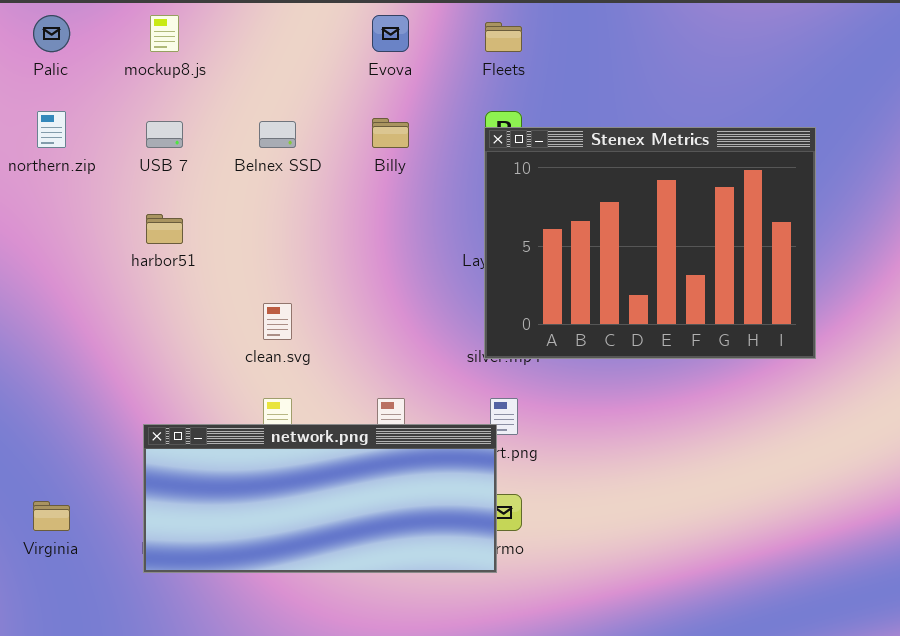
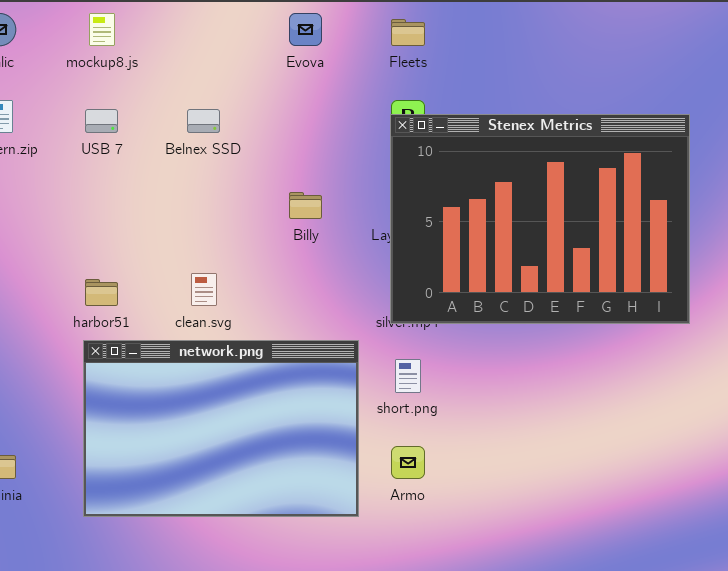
Billy: [372,118,409,148] -> [289,192,322,219], moved
harbor51: [146,214,183,244] -> [85,279,118,306], moved
network.png: [143,424,497,573] -> [83,340,359,517], resized

